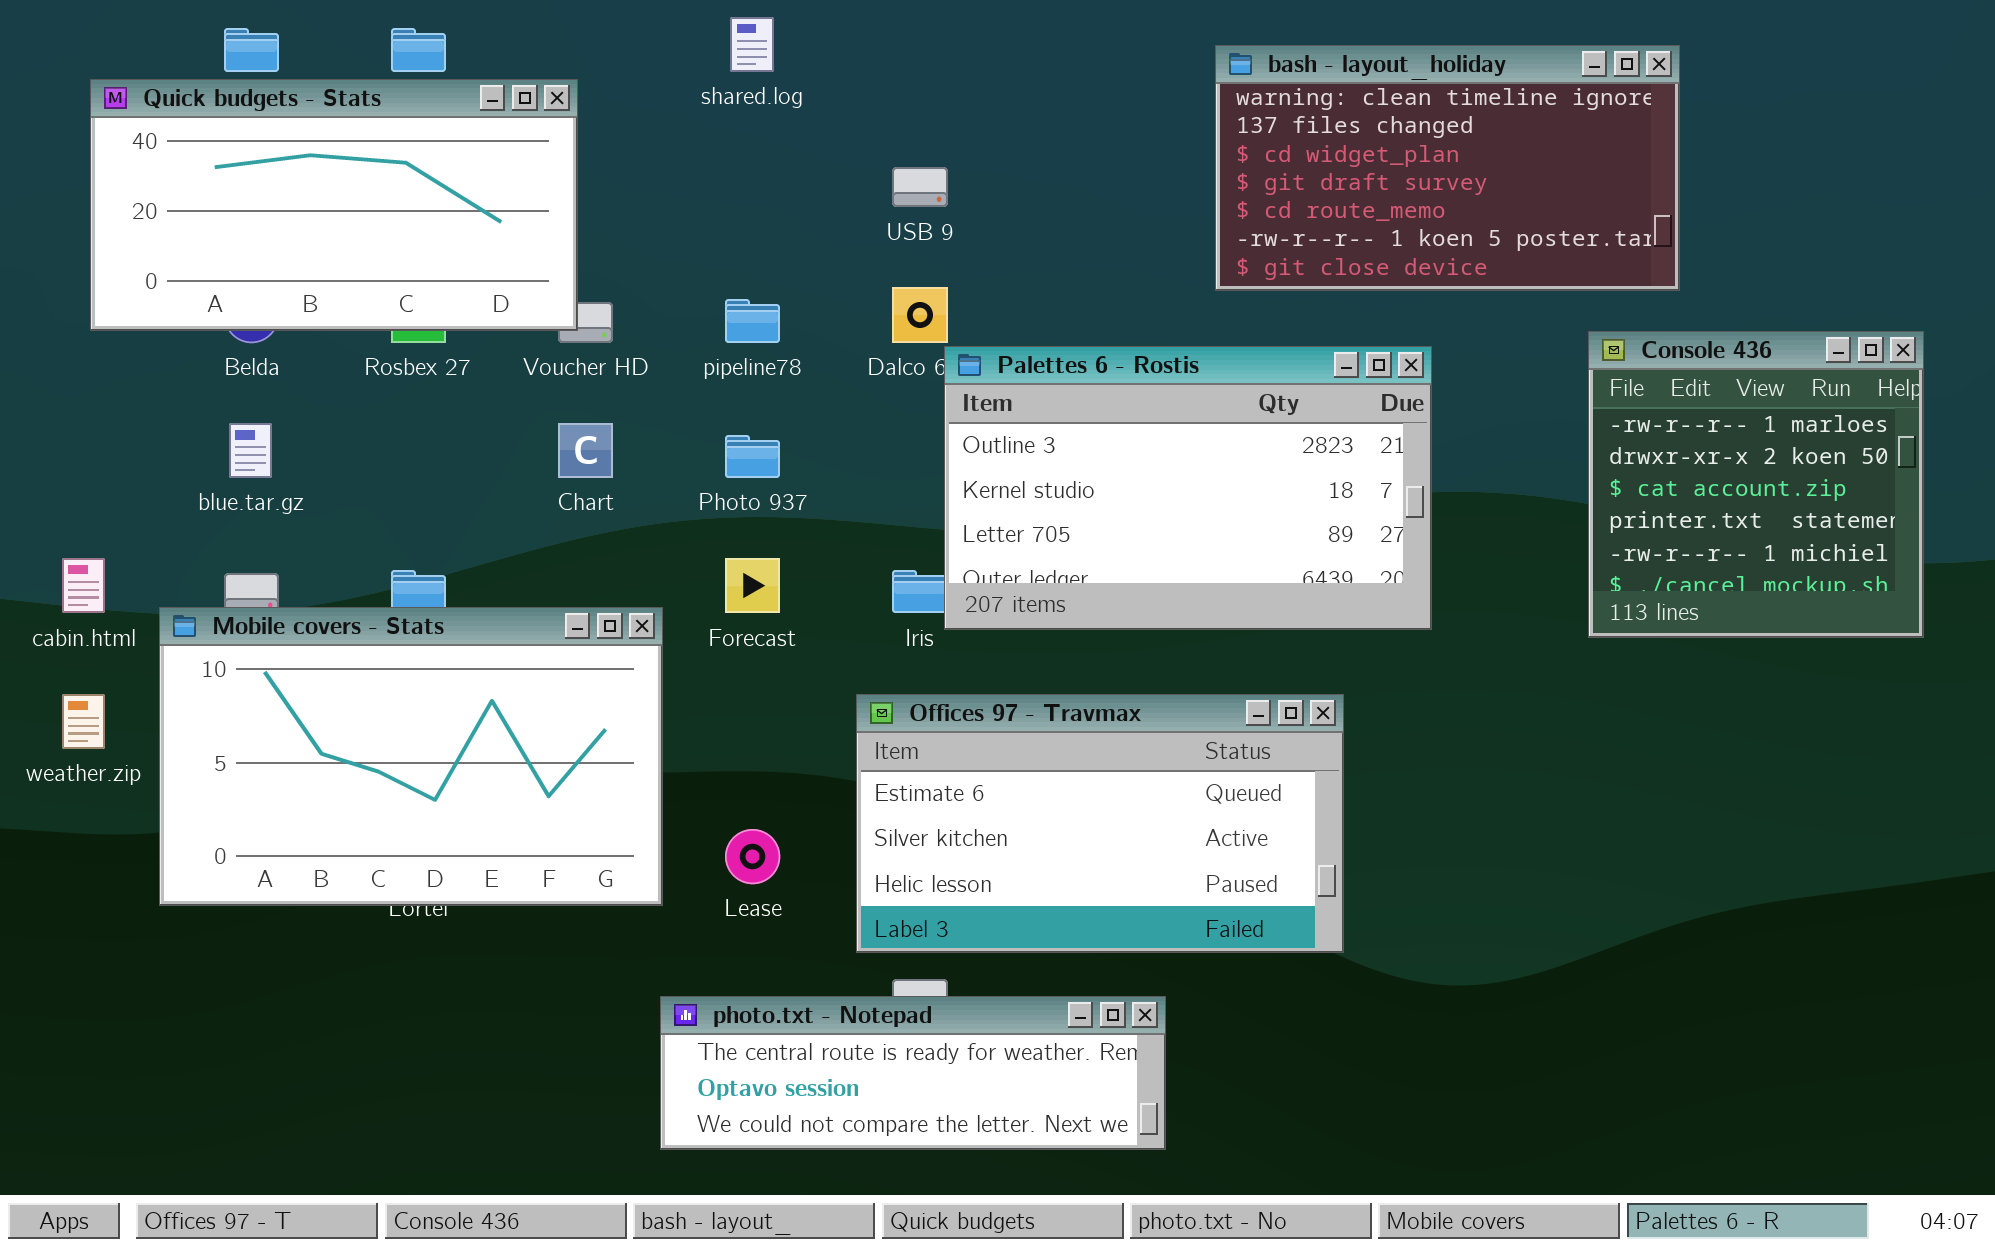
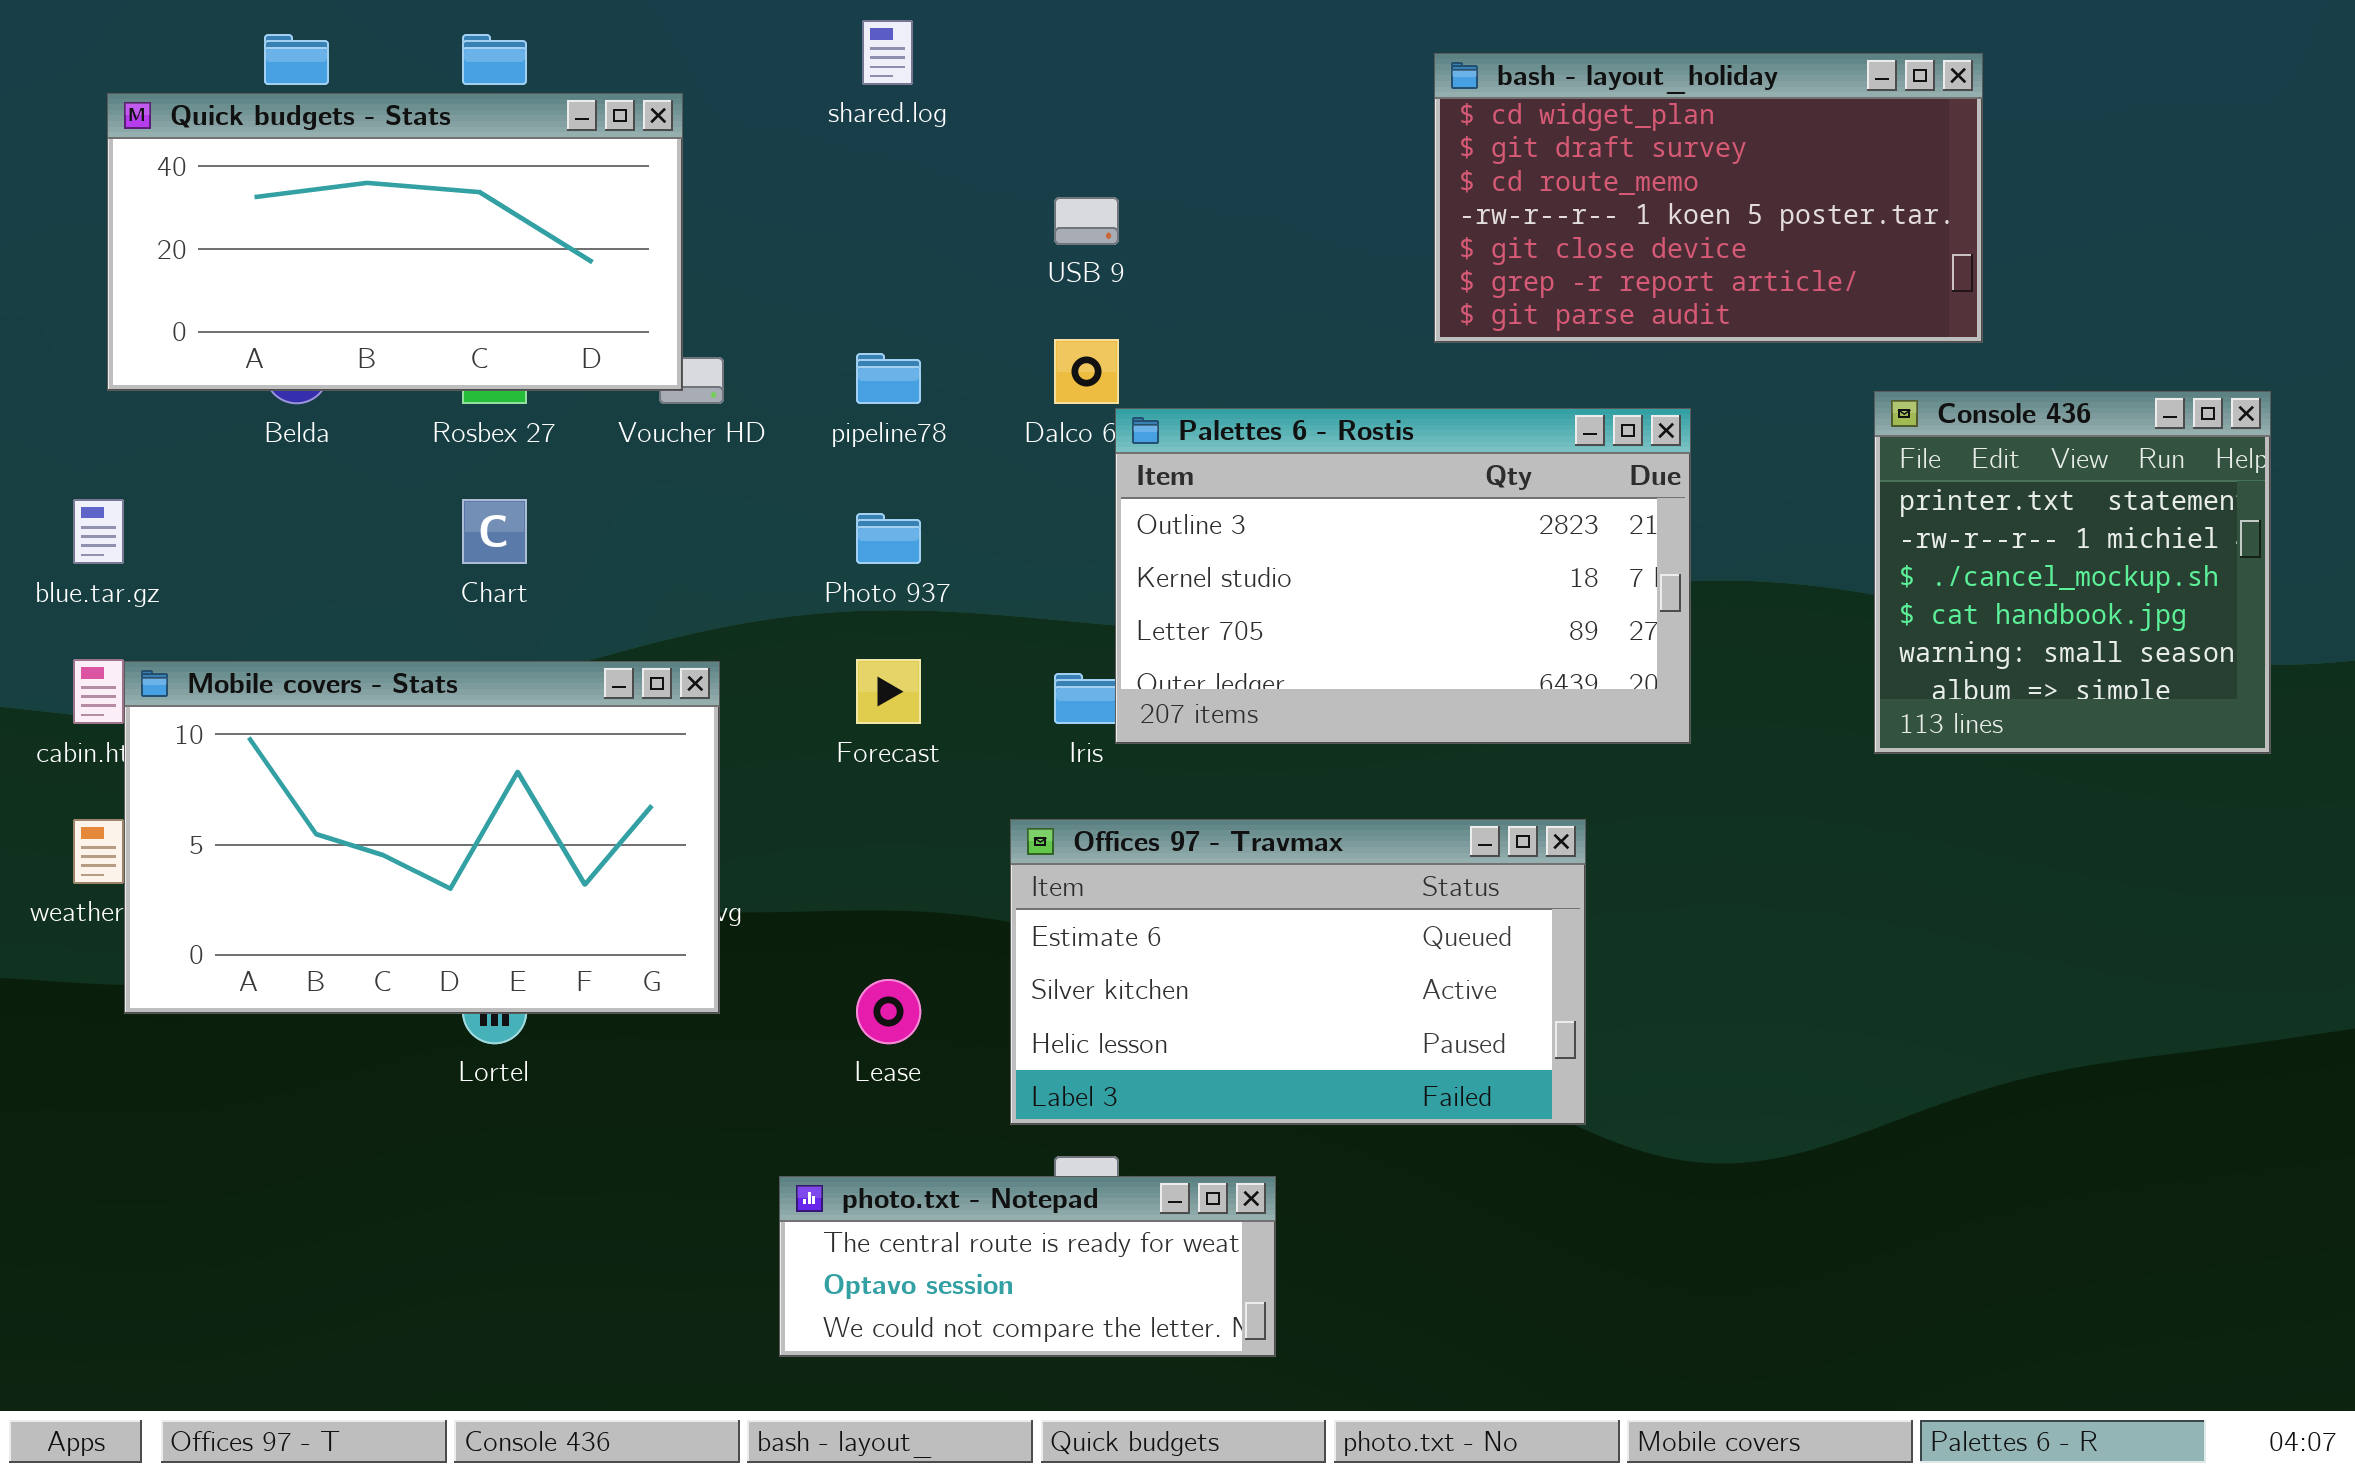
bash - layout_holiday: [1215,45,1680,291] -> [1434,53,1983,343], scrolled down 2 rows
Console 436: [1588,331,1924,638] -> [1874,391,2271,754], scrolled down 3 rows
blue.tar.gz: [229,423,272,478] -> [73,499,124,564], moved
Chart: [558,423,613,478] -> [462,499,527,564], moved
Mobile covers - Stats: [159,607,663,906] -> [124,661,720,1014], moved
photo.txt - Notepad: [660,996,1166,1150] -> [779,1176,1276,1357], resized

